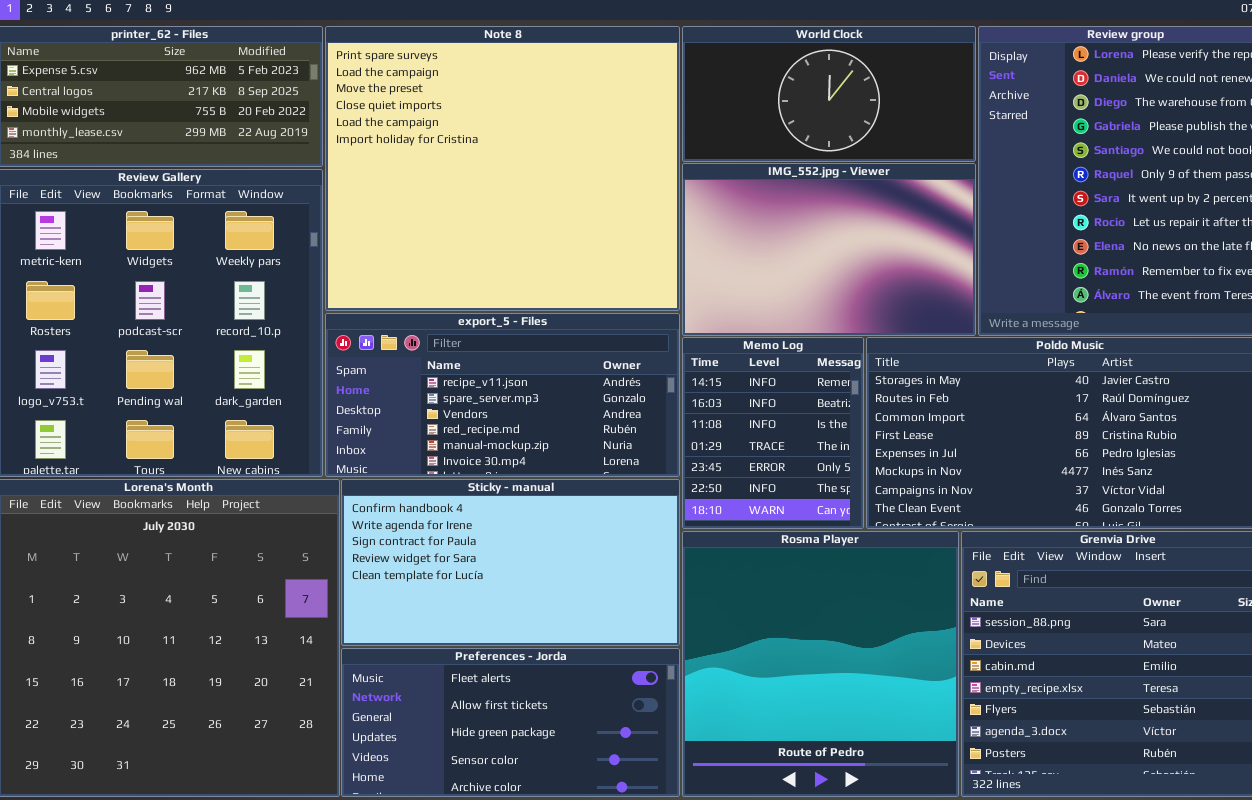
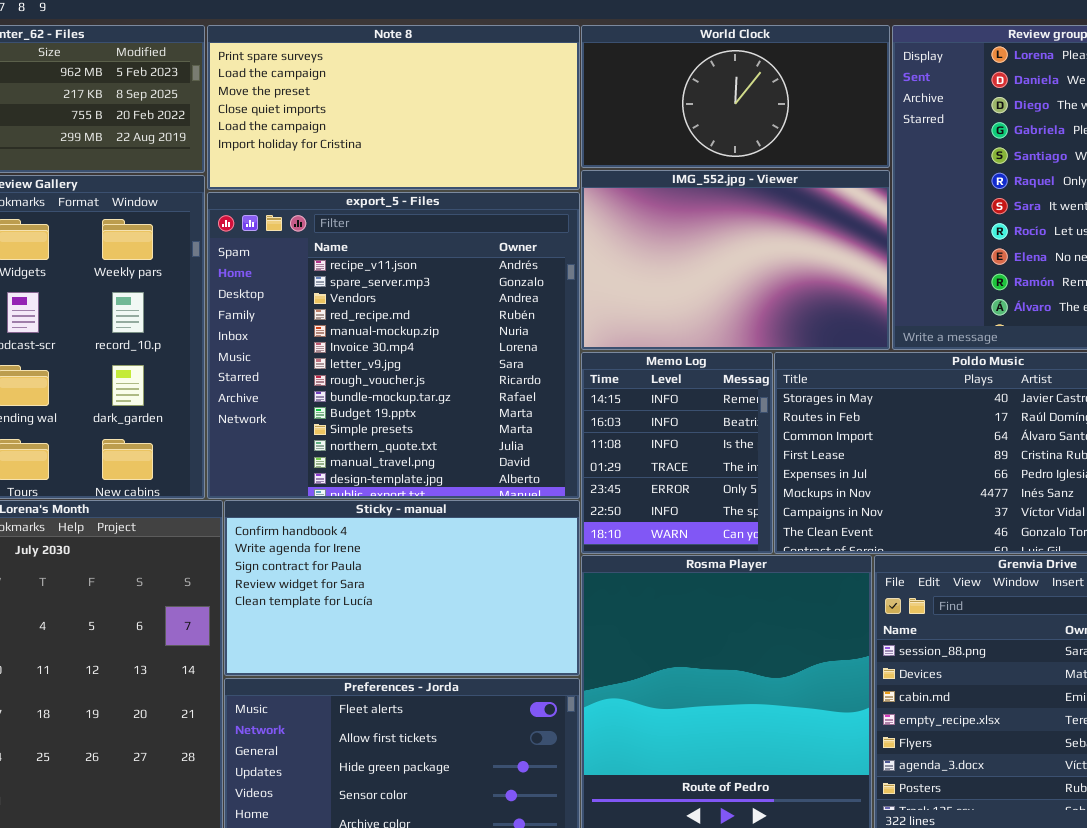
Note 8: [325,26,680,311] -> [207,25,580,190], resized
export_5 - Files: [325,313,680,477] -> [207,192,580,499], resized

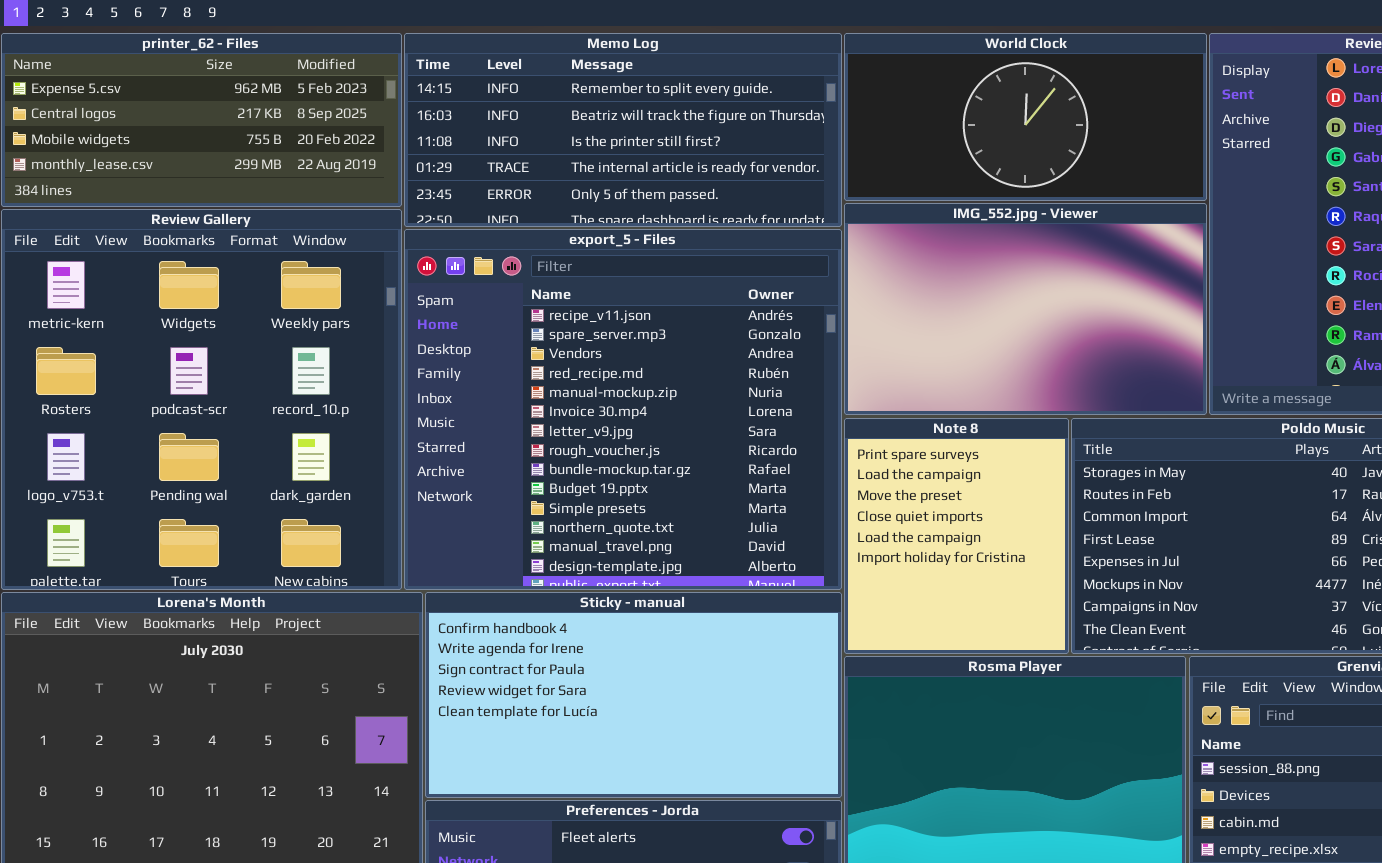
Note 8: [207,25,580,190] -> [844,418,1069,654], moved, resized
Memo Log: [581,352,773,554] -> [404,33,842,227], moved, resized

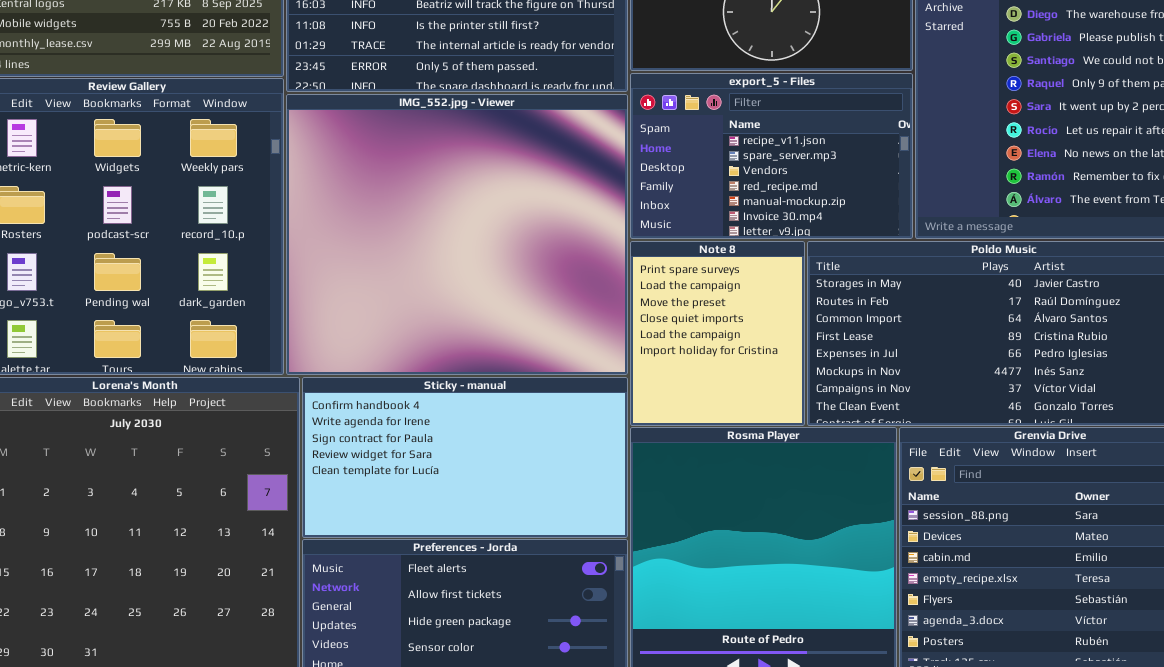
IMG_552.jpg - Viewer: [844,203,1207,415] -> [286,94,628,375], moved, resized
export_5 - Files: [404,229,842,590] -> [630,73,913,239], moved, resized

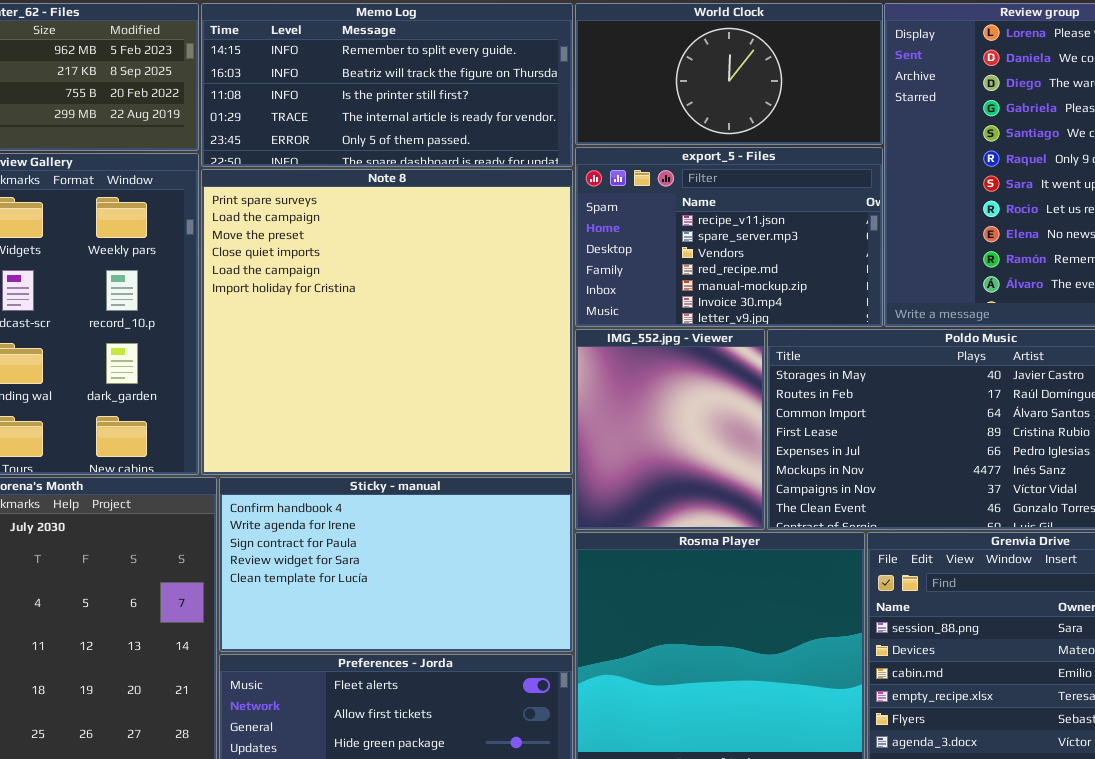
IMG_552.jpg - Viewer: [286,94,628,375] -> [575,329,765,530], moved, resized
Note 8: [630,241,805,426] -> [201,169,573,475], moved, resized

